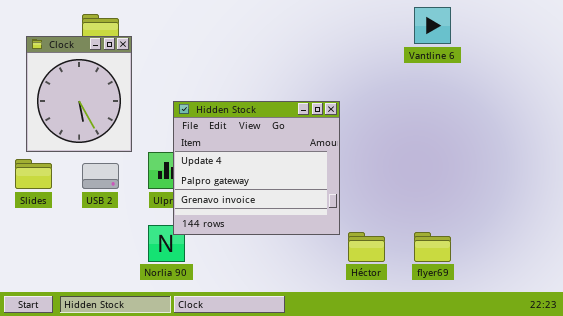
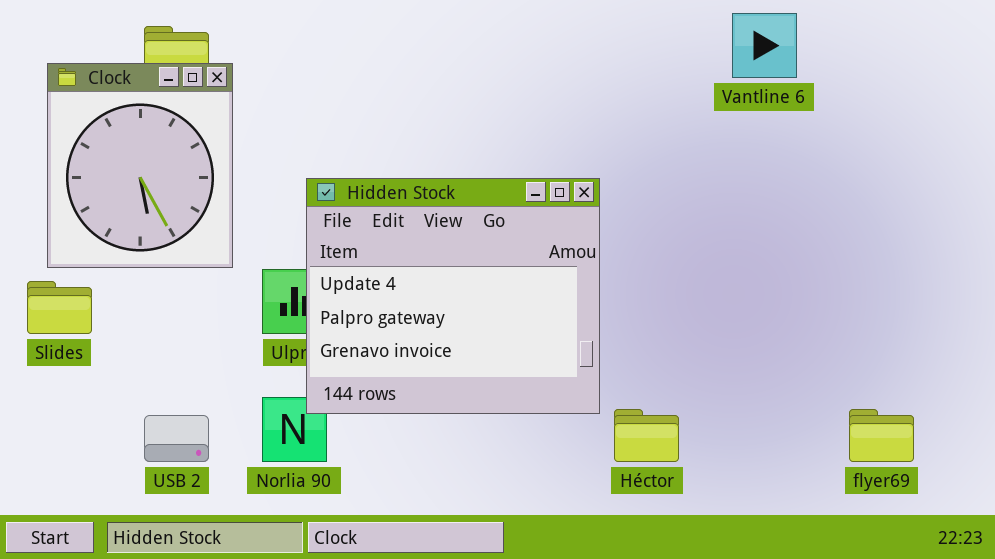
USB 2: [82,163,119,189] -> [144,415,209,462], moved
flyer69: [414,232,451,262] -> [849,409,914,462], moved

